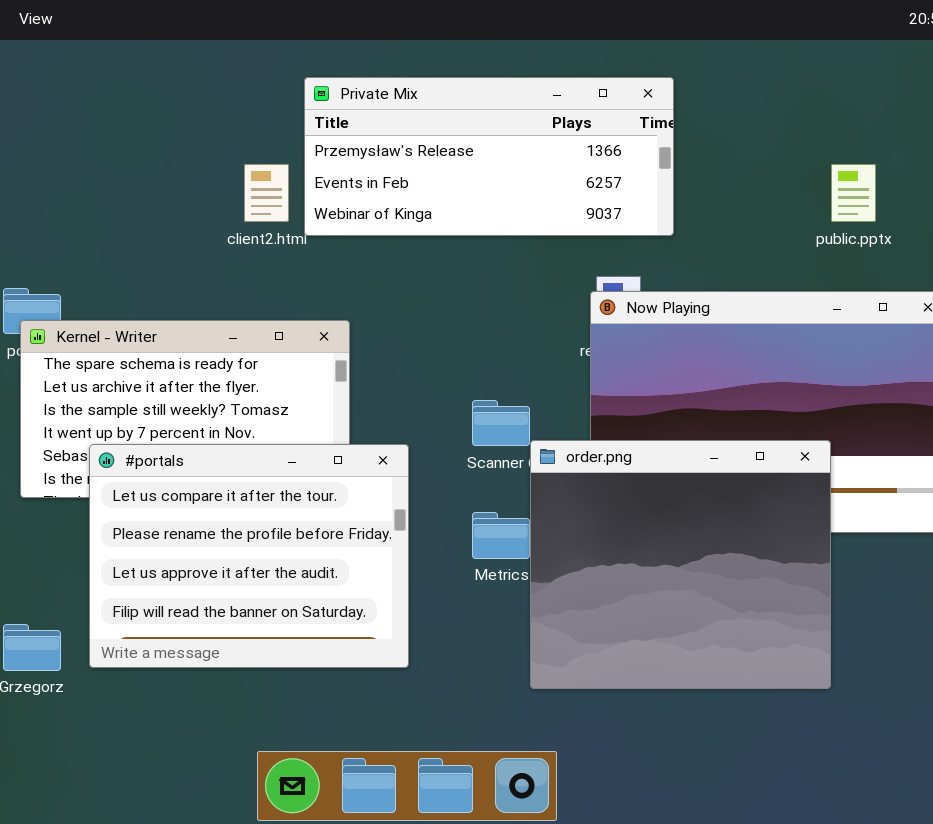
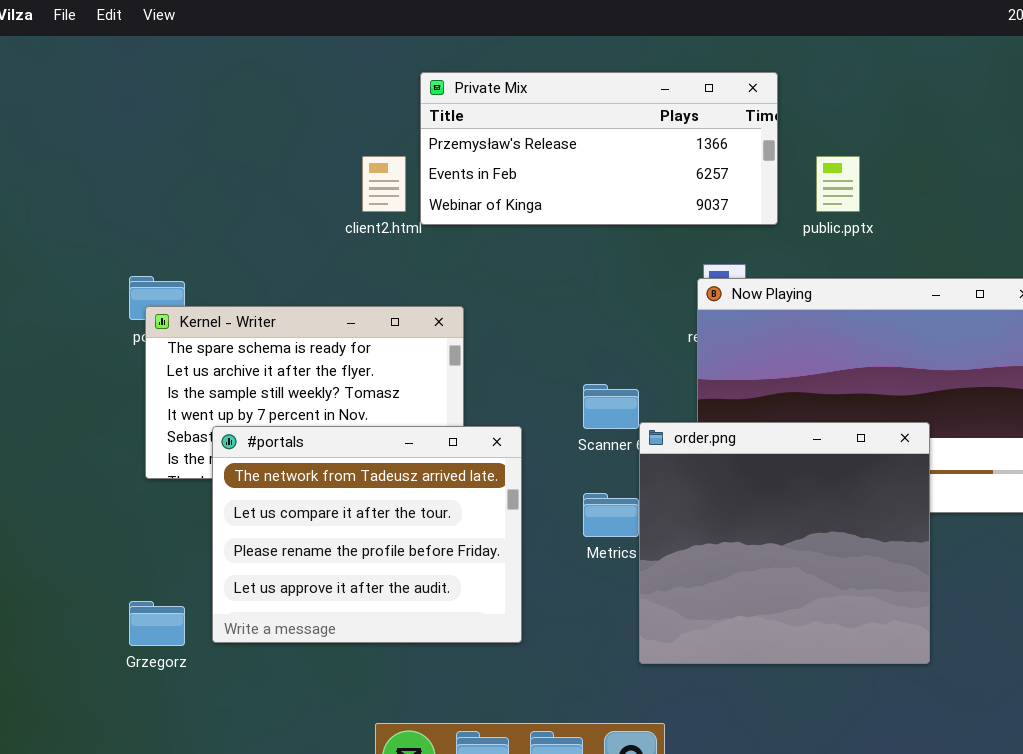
public.pptx: [831,164,876,222] -> [816,156,860,212], moved
#portals: [89,444,409,668] -> [212,426,522,643], scrolled up 1 row

